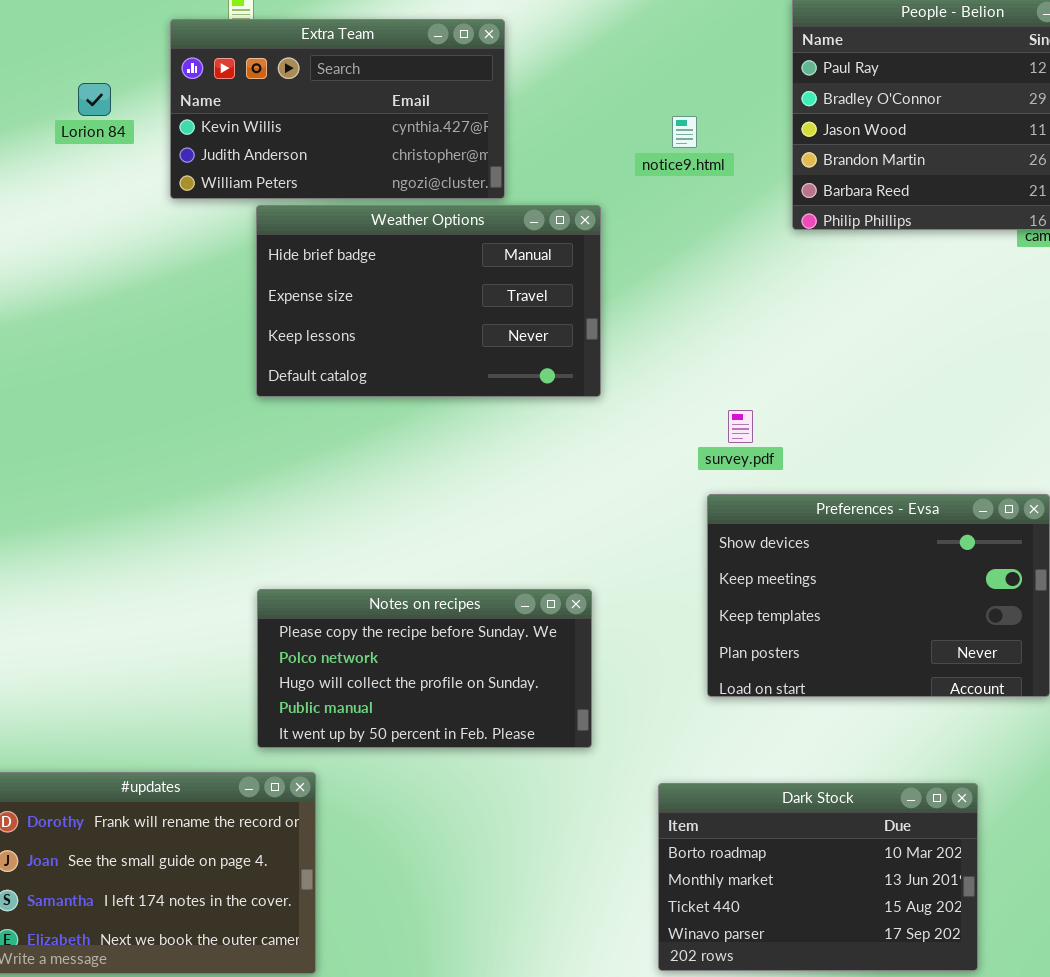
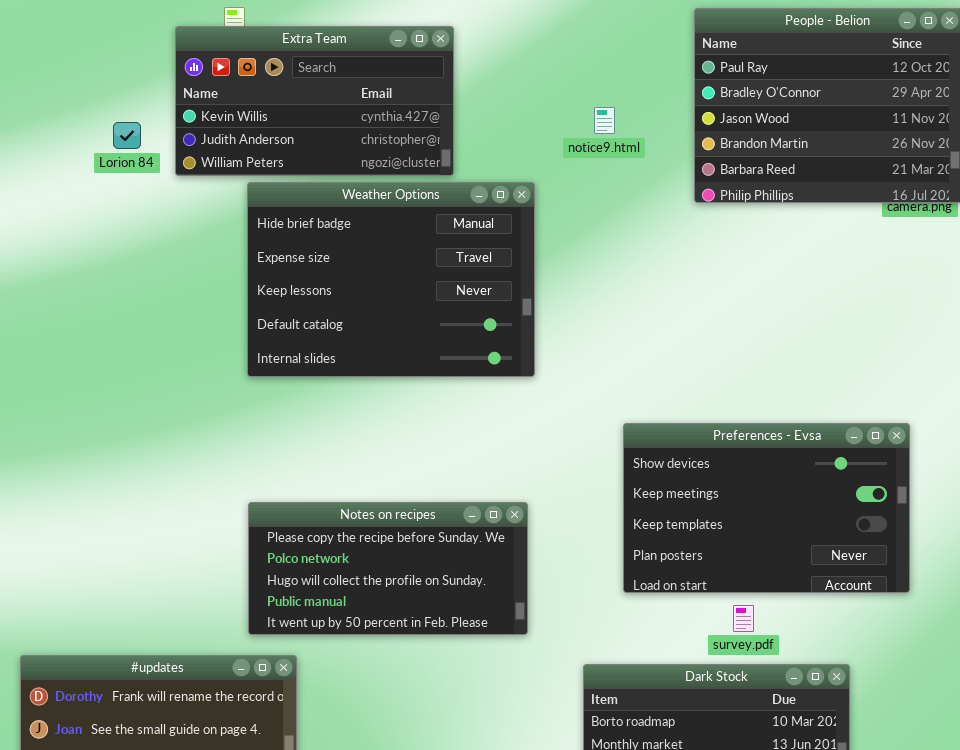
Lorion 84: [78,83,111,116] -> [113,122,141,149], moved
Weather Options: [256,205,601,397] -> [247,182,535,377], resized
survey.pdf: [728,410,753,443] -> [733,605,754,632], moved

